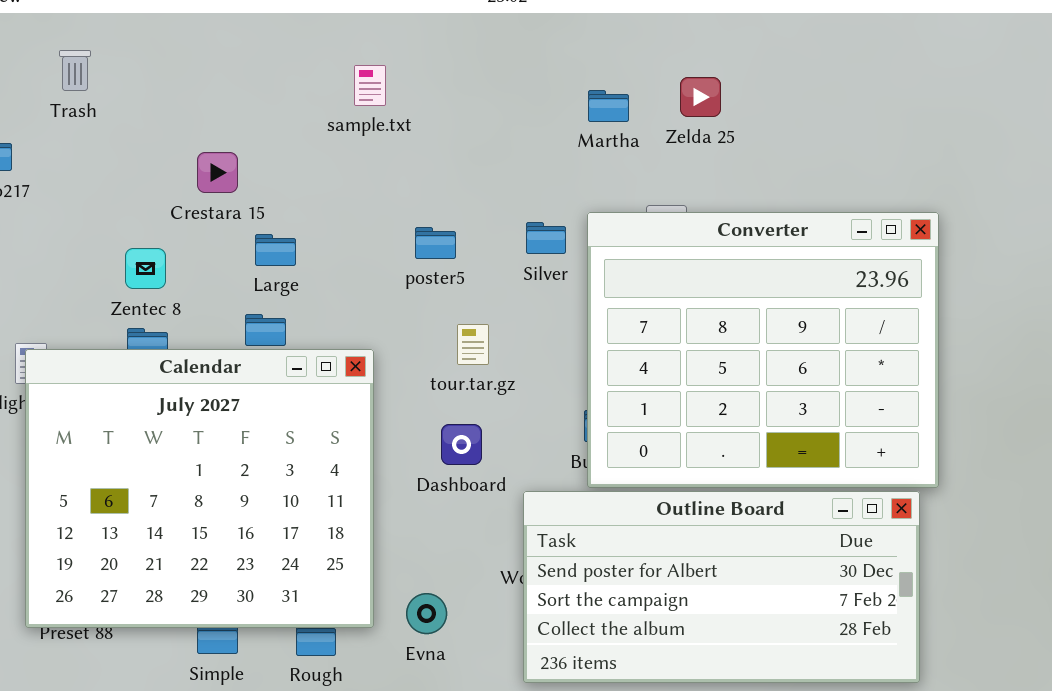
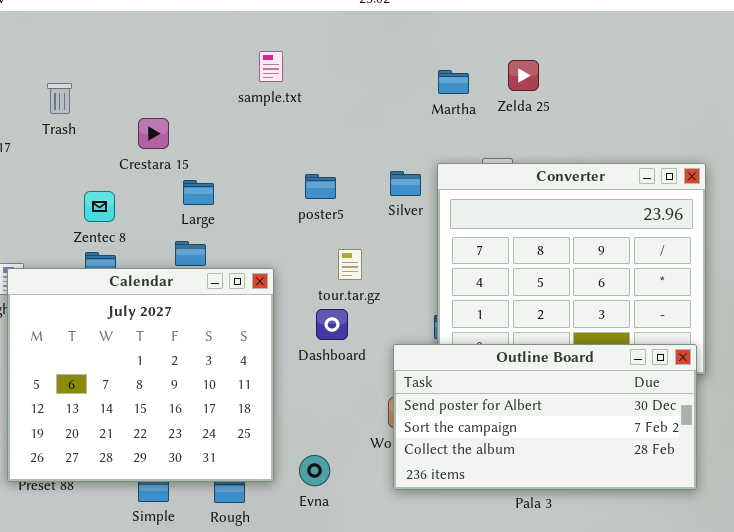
Trash: [59,50,91,91] -> [47,83,72,114], moved
Dashboard: [441,424,482,465] -> [316,309,348,340], moved
Outline Board: [523,491,920,683] -> [393,344,697,490], moved

